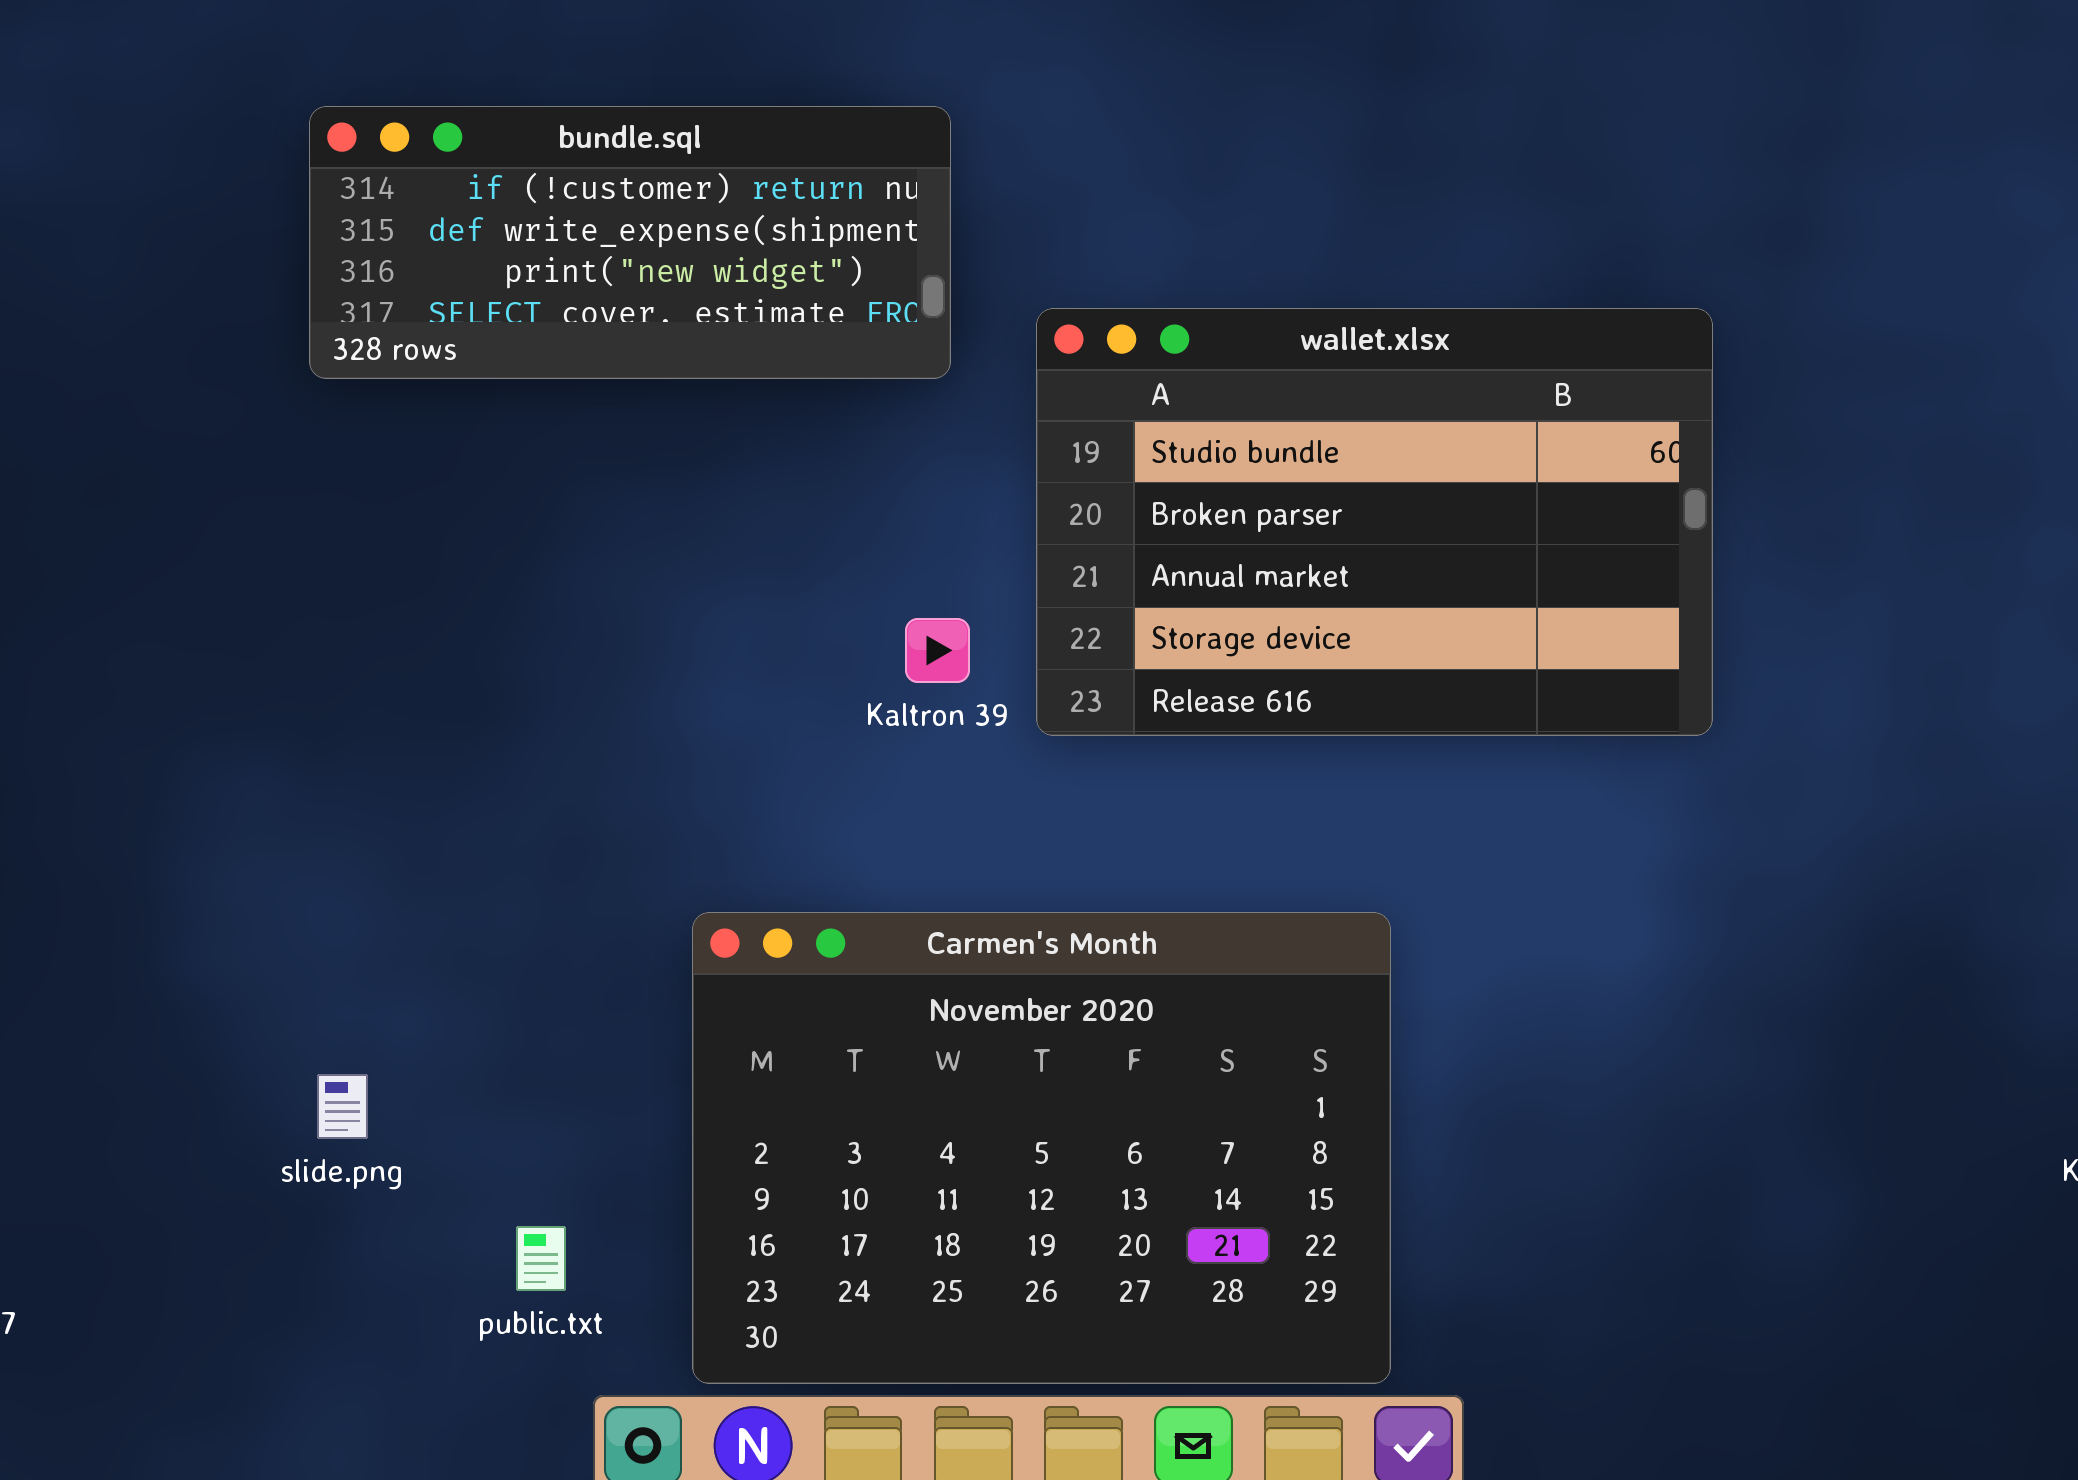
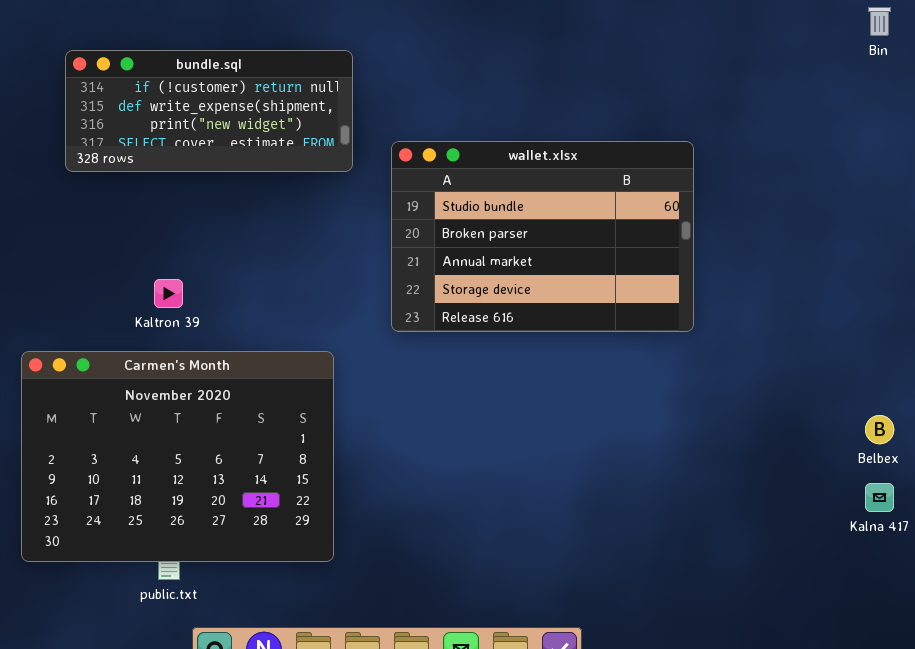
Kaltron 39: [905,618,970,683] -> [154,279,183,308], moved
Carmen's Month: [692,912,1391,1384] -> [21,351,334,562], moved

